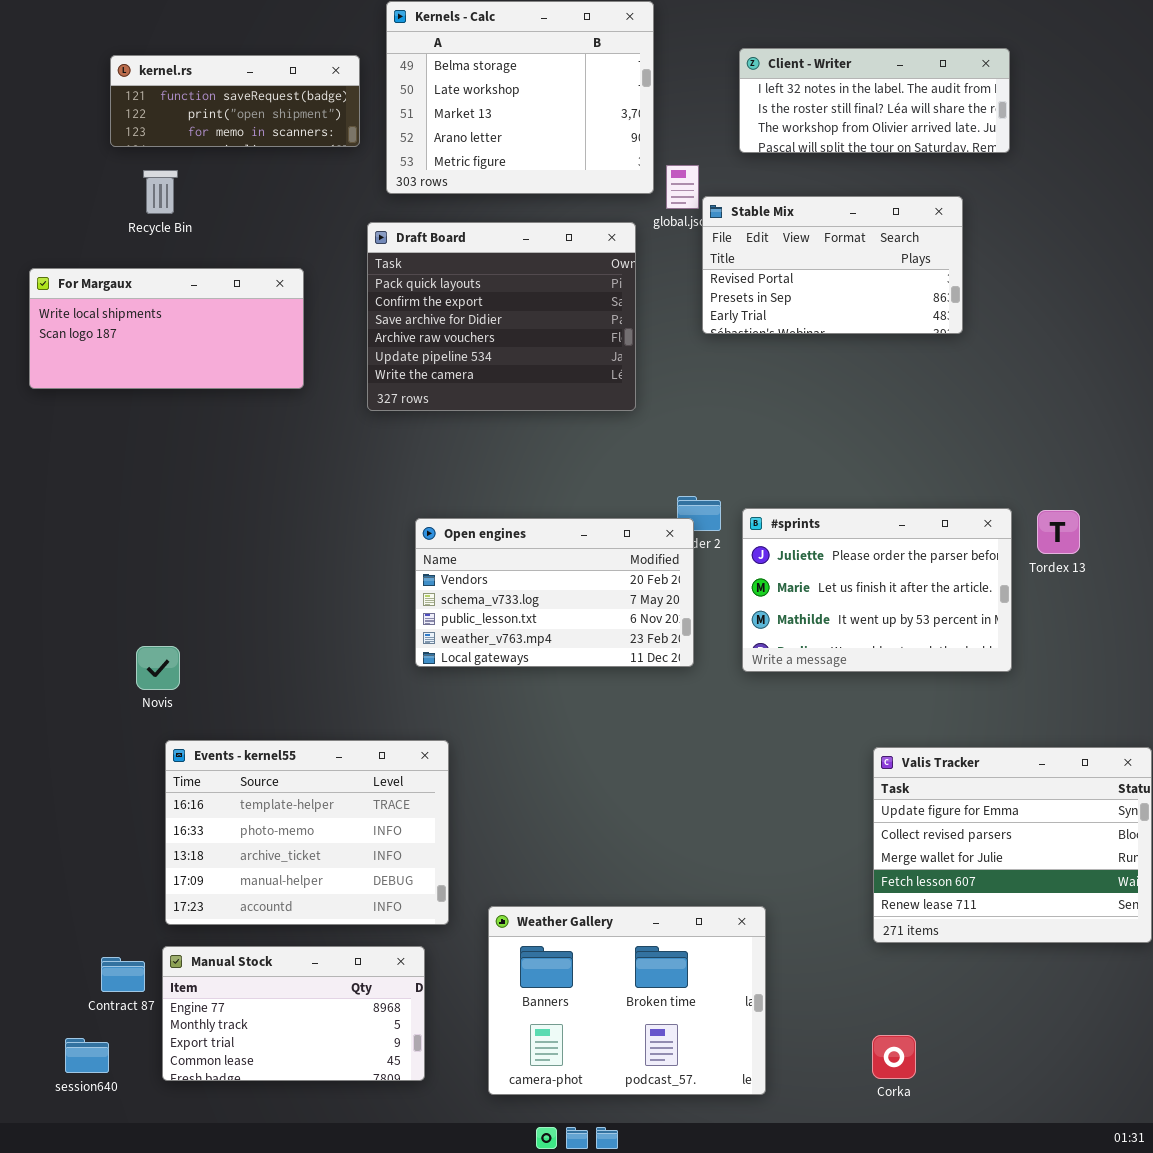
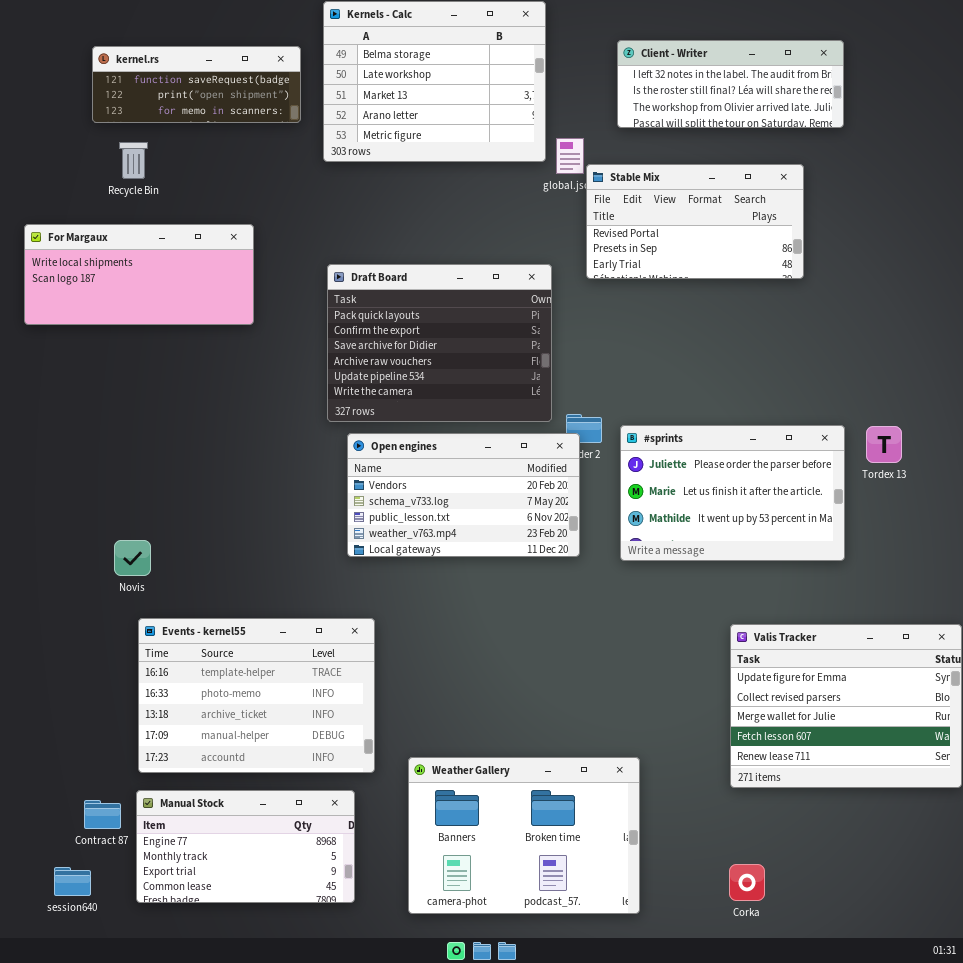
Draft Board: [367,222,636,411] -> [327,264,552,422], moved

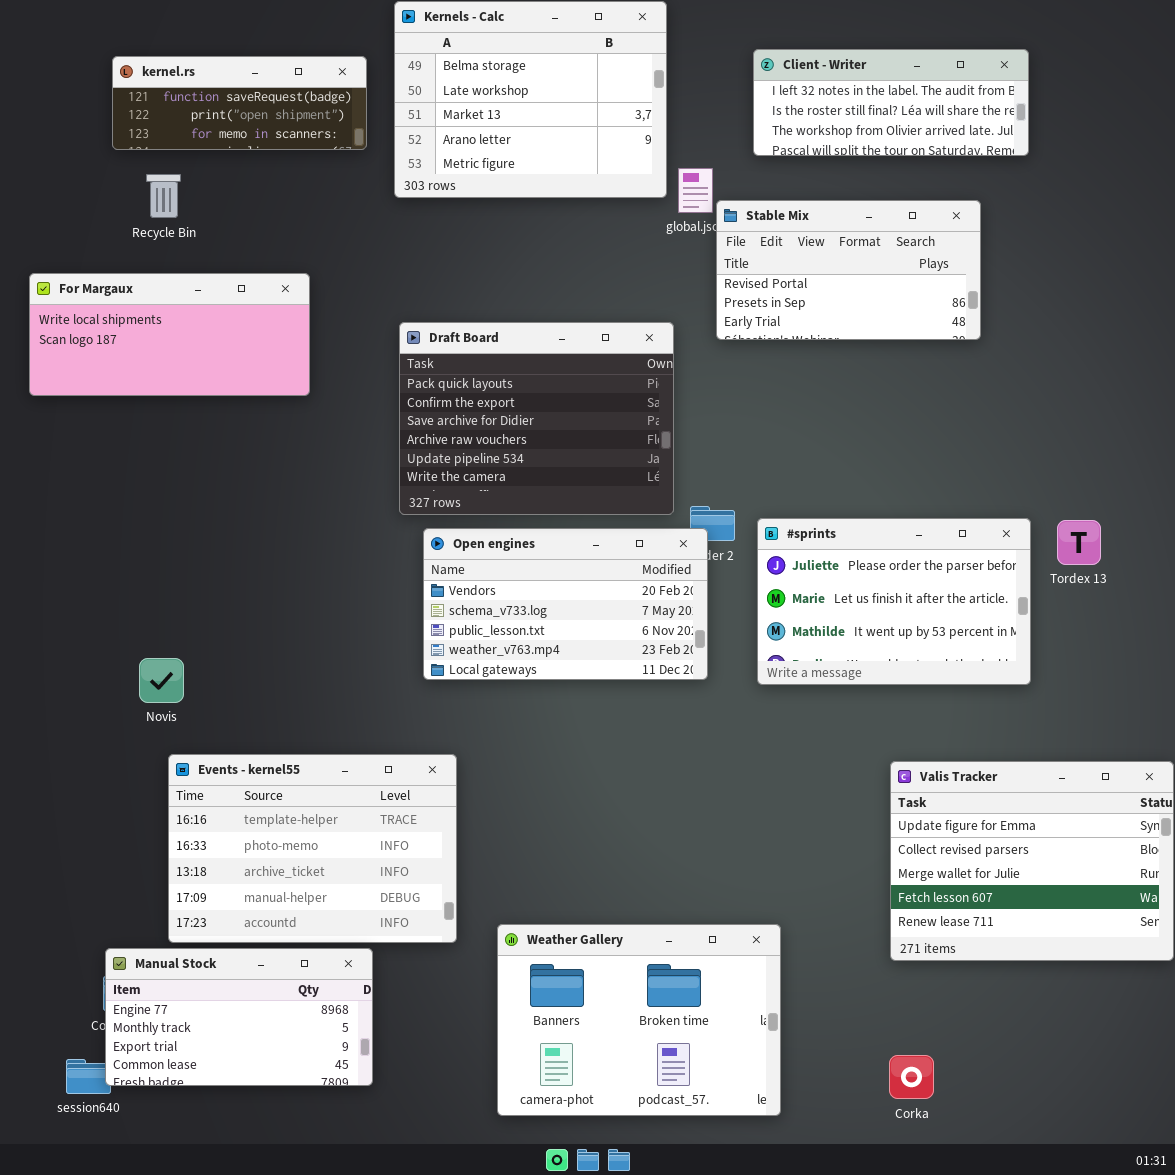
Manual Stock: [136,790,355,903] -> [105,948,373,1086], moved

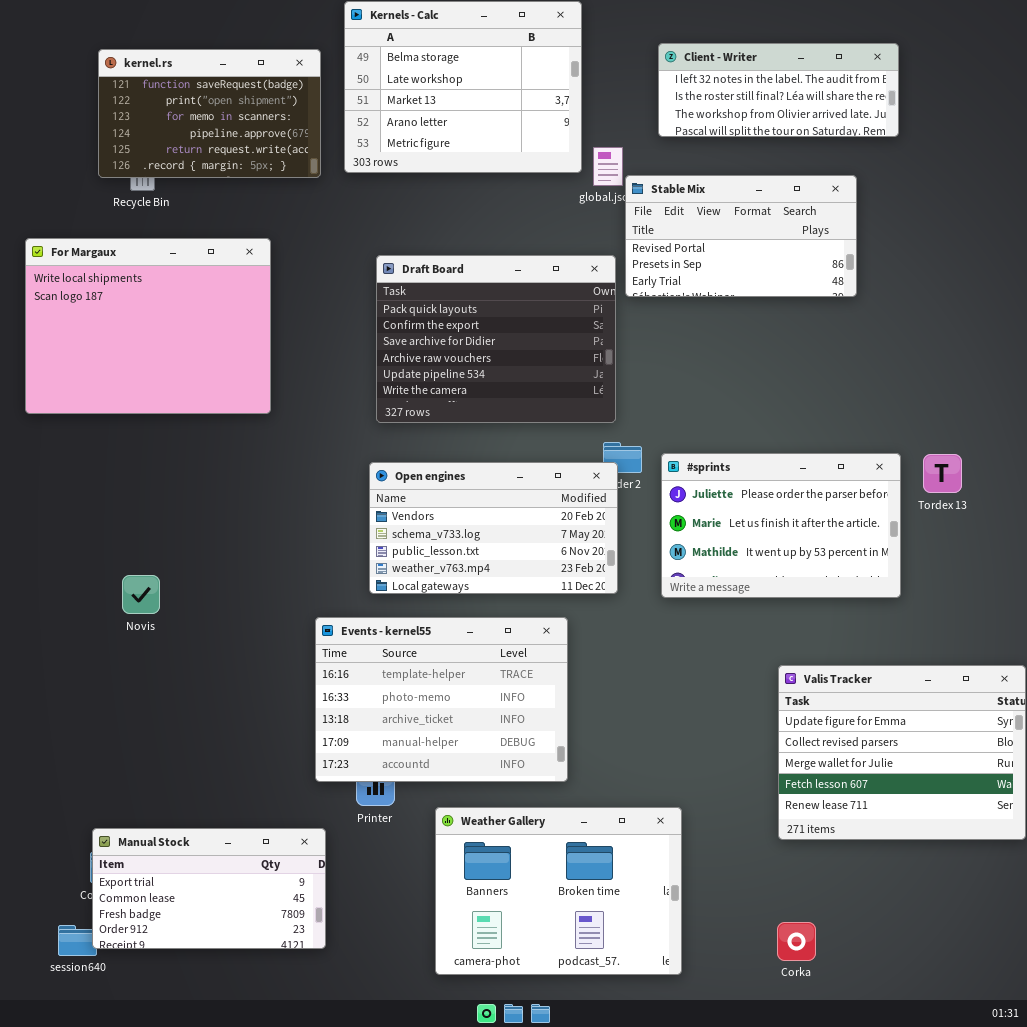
kernel.rs: [112,56,367,150] -> [98,49,321,178], resized
For Margaux: [29,273,310,396] -> [25,238,271,414], resized
Draft Board: [399,322,674,515] -> [376,255,616,423], moved
Events - kernel55: [168,754,457,943] -> [315,617,568,782], moved
Manual Stock: [105,948,373,1086] -> [92,828,326,949], scrolled down 2 rows

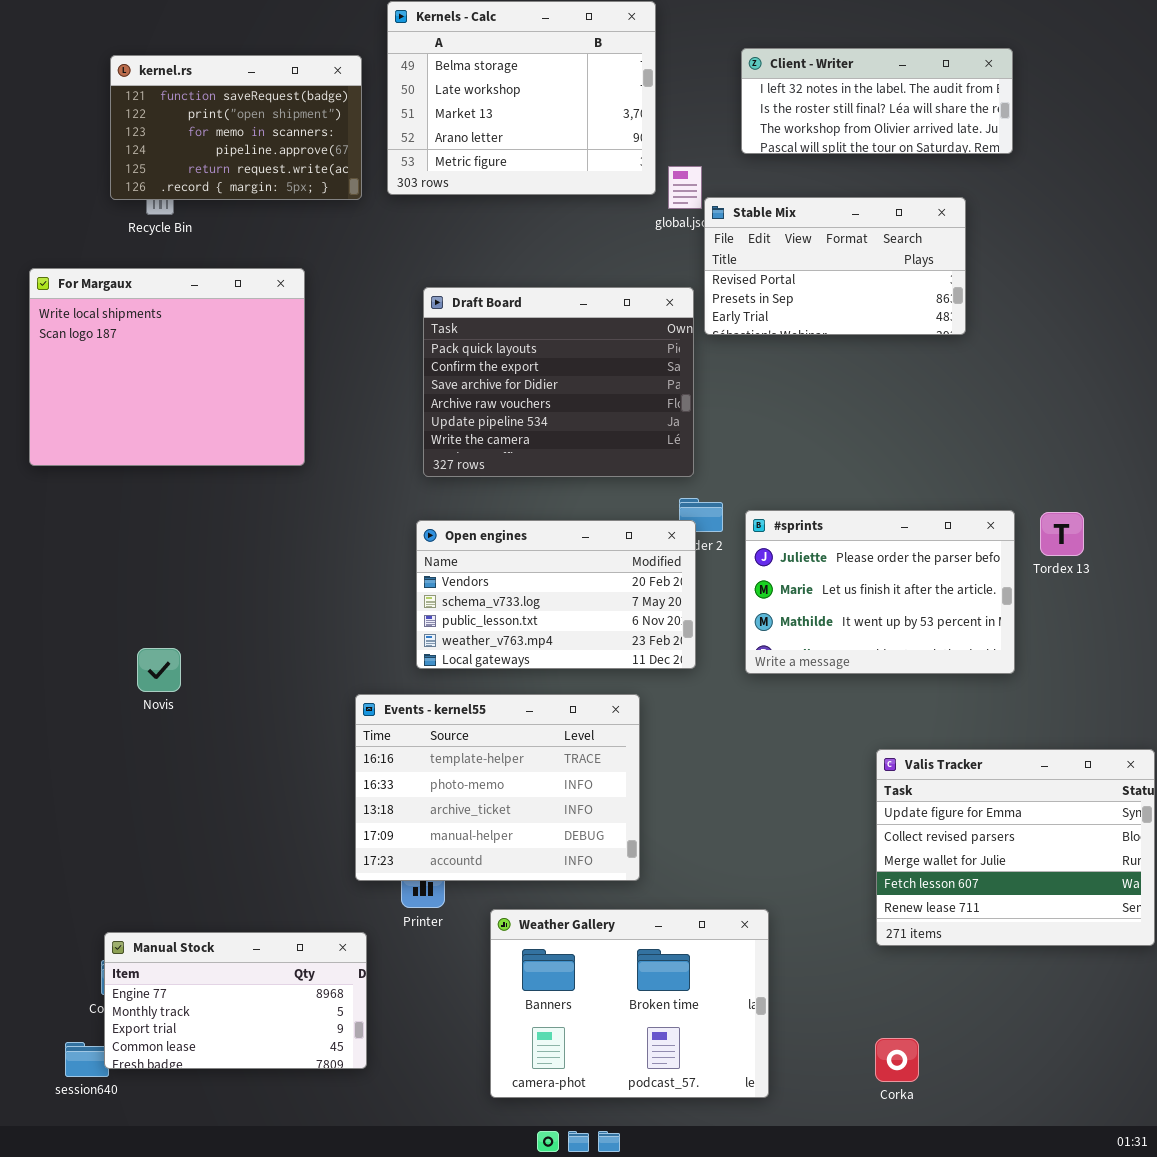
Manual Stock: [92,828,326,949] -> [104,932,367,1069], scrolled up 2 rows

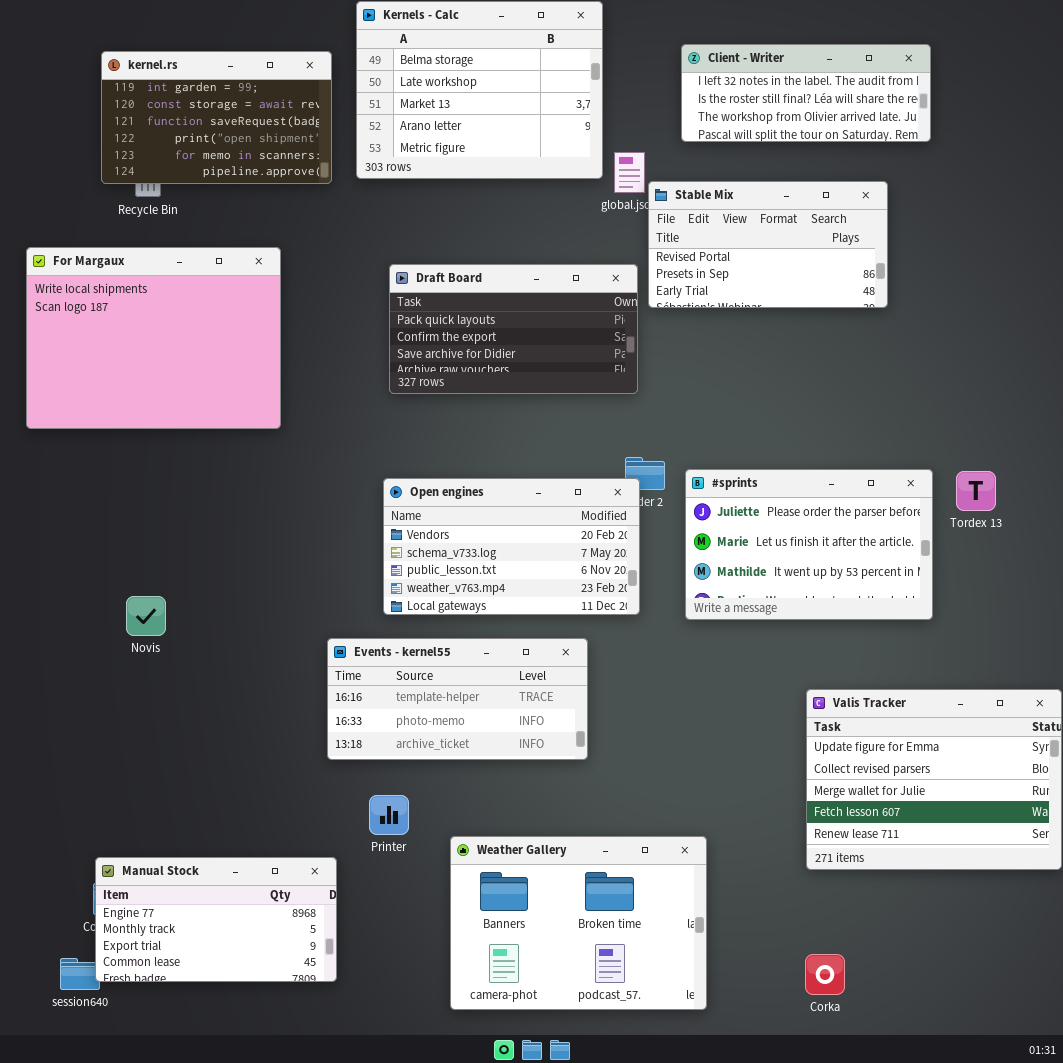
kernel.rs: [110,55,362,200] -> [101,51,332,184], scrolled up 2 rows
Draft Board: [423,287,694,477] -> [389,264,638,394], resized
Events - kernel55: [355,694,640,881] -> [327,638,588,760], resized

